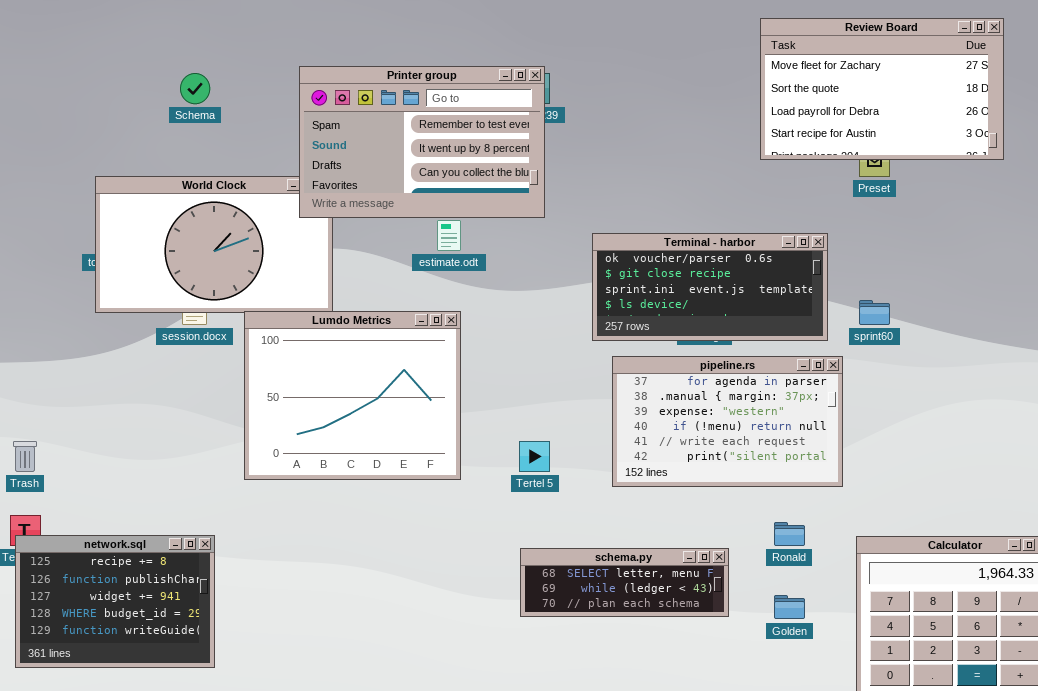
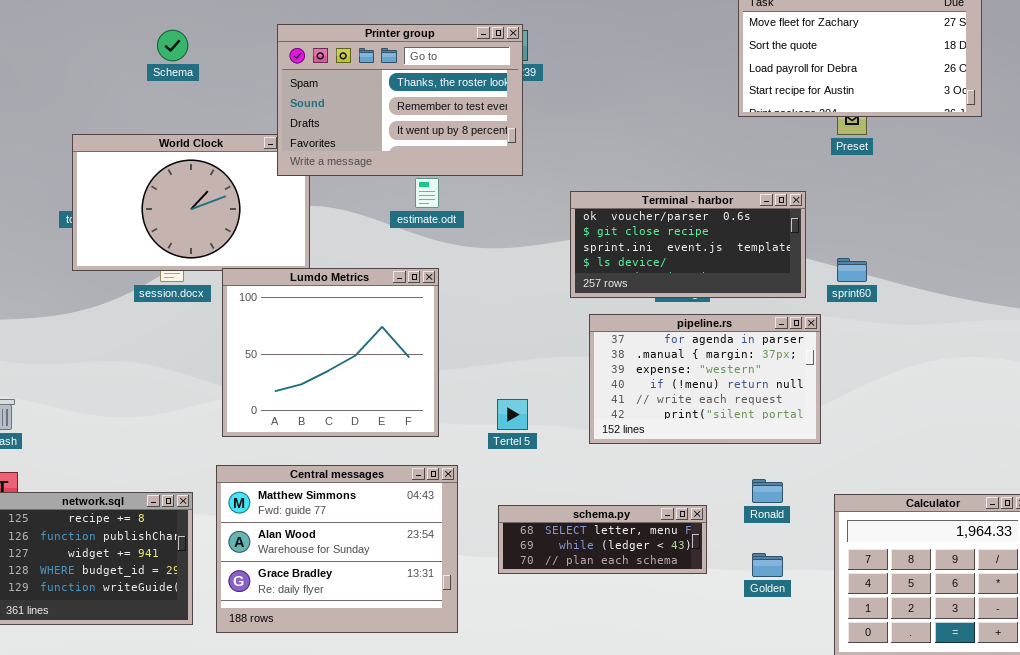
Printer group: [299,66,545,218] -> [277,24,523,176], scrolled up 1 row
Central messages: none -> [216,465,458,633], opened

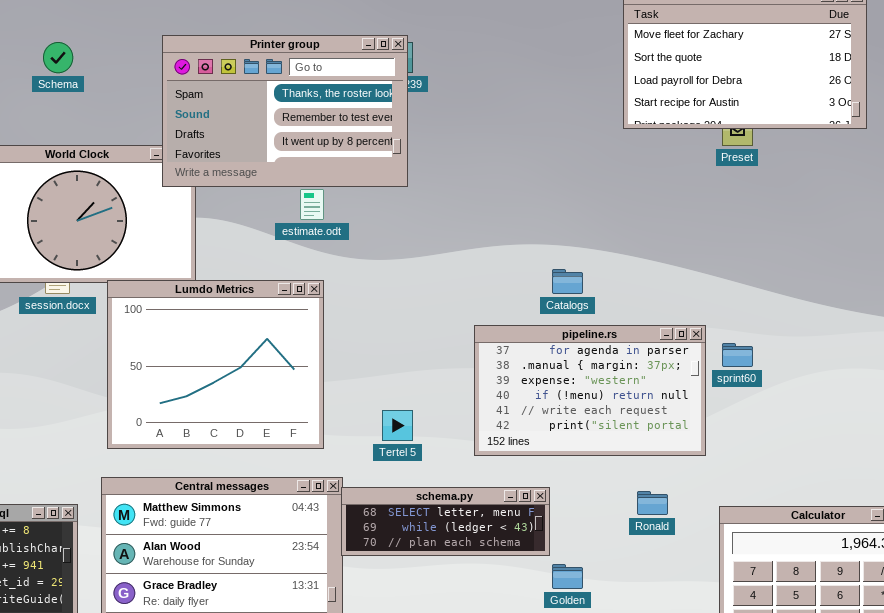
Terminal - harbor: [570,191,806,298] -> none, closed
sprint60: [837,258,867,282] -> [722,343,753,367], moved
schema.py: [498,505,707,574] -> [341,487,550,556], moved
Golden: [752,553,783,577] -> [552,564,583,589], moved

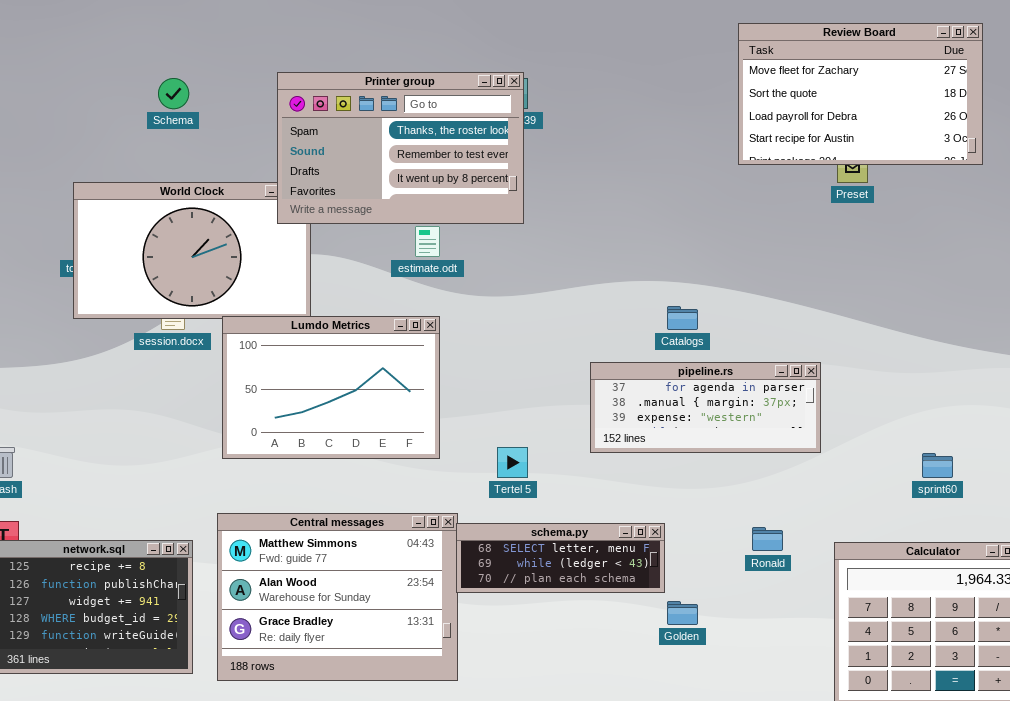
Lumdo Metrics: [107,280,324,449] -> [222,316,440,459], resized
pipeline.rs: [474,325,706,456] -> [590,362,821,453], resized
sprint60: [722,343,753,367] -> [922,453,953,478], moved

